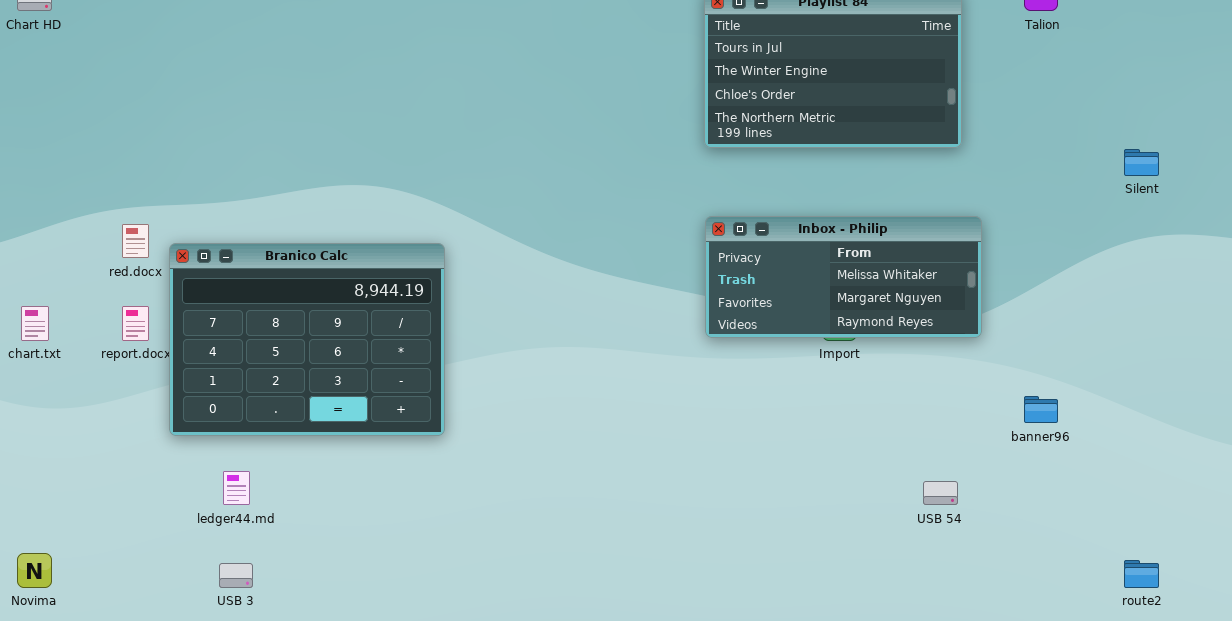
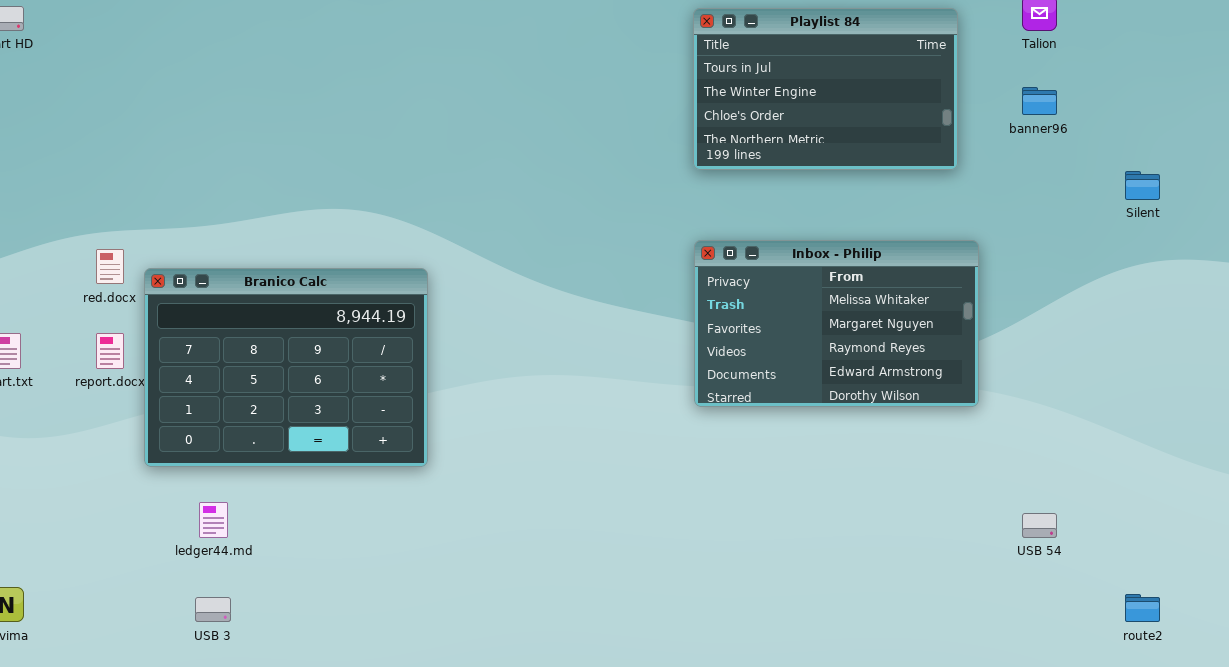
Inbox - Philip: [705,216,982,338] -> [694,240,979,407], resized
banner96: [1024,396,1058,423] -> [1022,87,1057,115], moved
USB 54: [923,481,958,505] -> [1022,513,1057,538], moved

